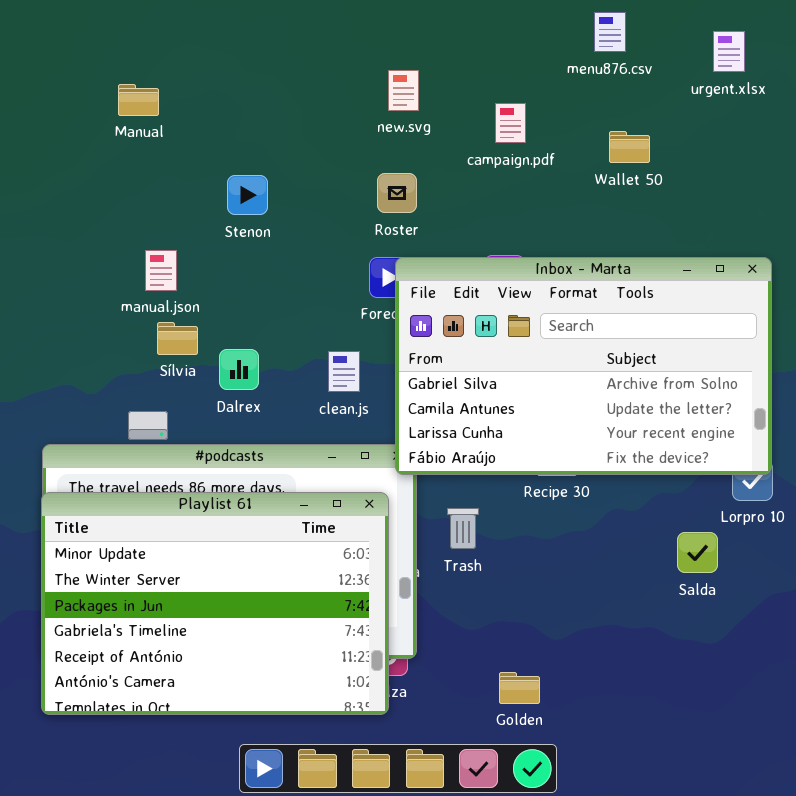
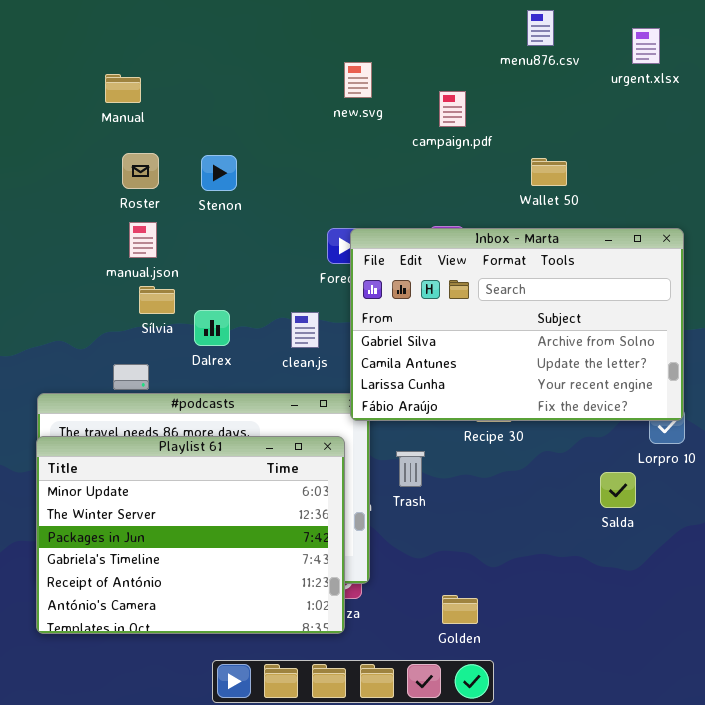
Wallet 50: [609,131,650,163] -> [531,158,567,186], moved
Roster: [377,173,417,213] -> [122,153,159,189], moved

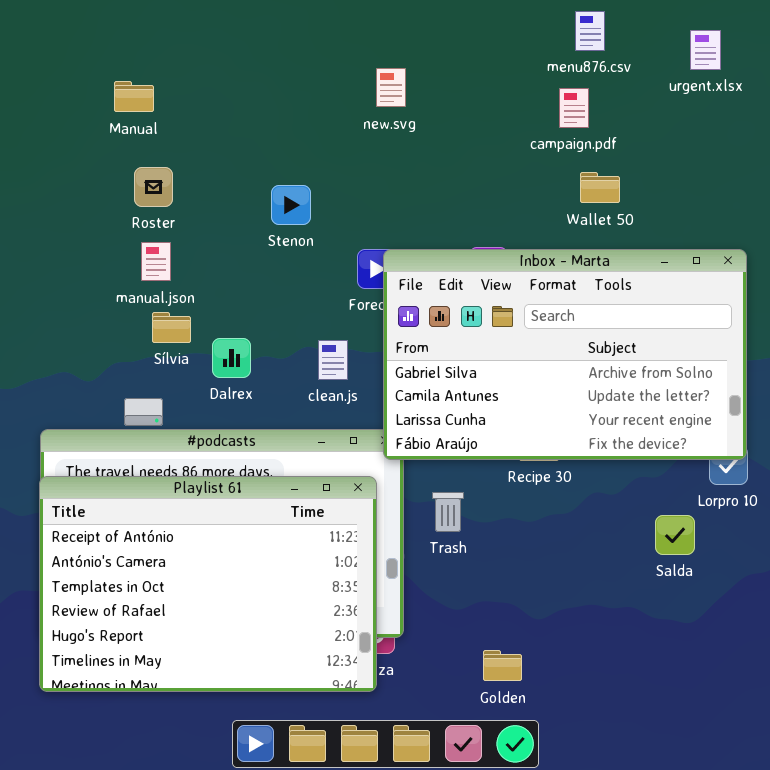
campaign.pdf: [439,91,466,127] -> [559,88,589,128], moved
Stenon: [201,155,237,191] -> [271,185,311,225], moved
Playlist 61: [36,436,345,634] -> [39,476,377,692], scrolled down 4 rows

